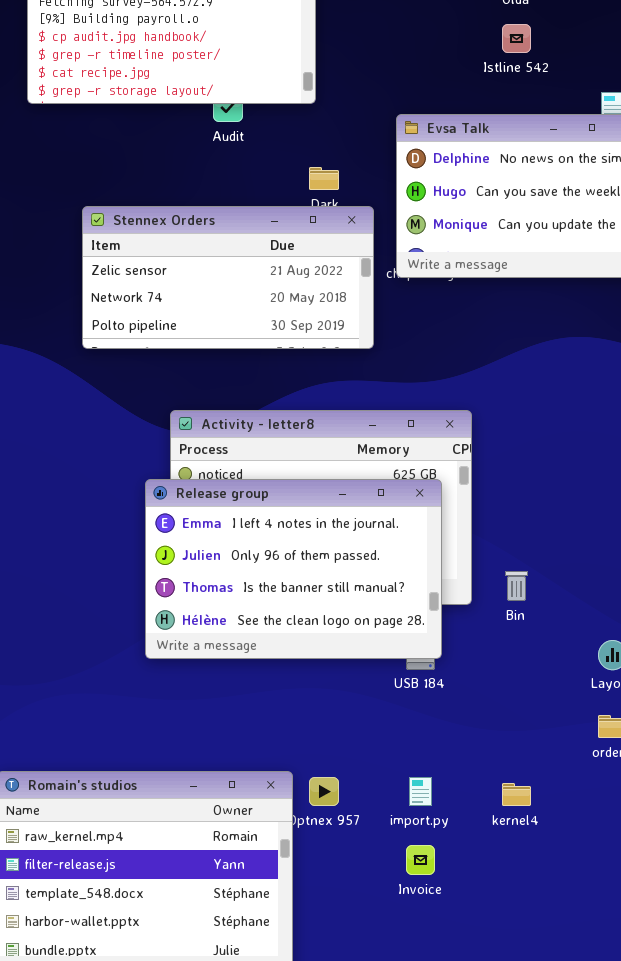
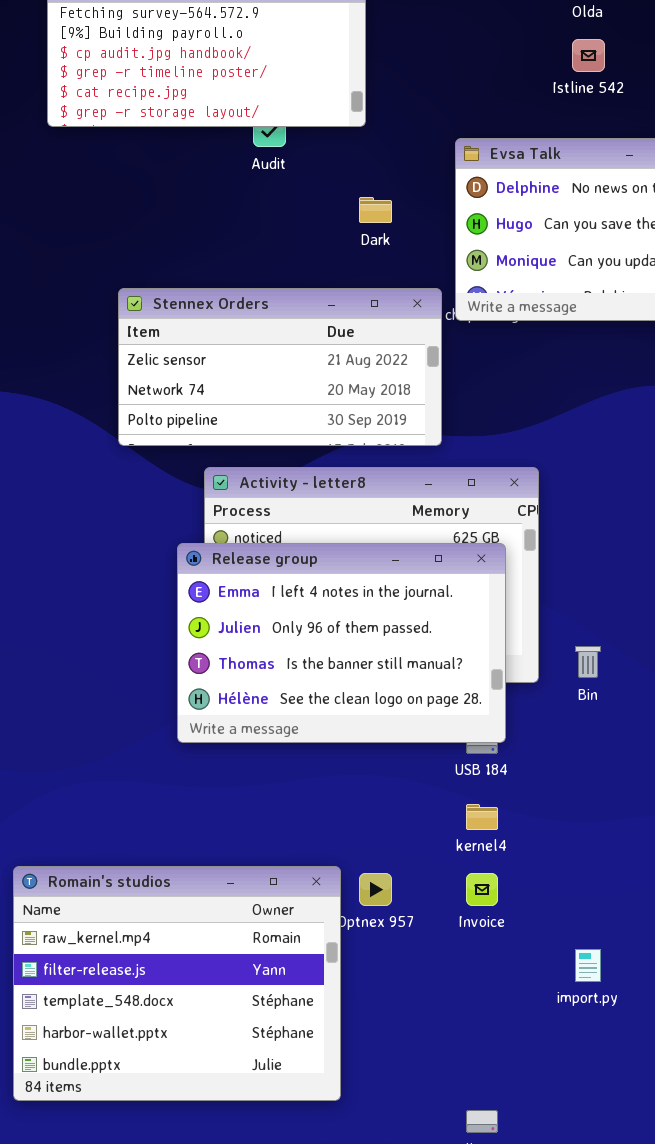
Stennex Orders: [82,206,374,349] -> [118,288,442,446], moved
import.py: [409,777,432,806] -> [575,949,601,982], moved
kernel4: [502,783,531,806] -> [466,804,498,830], moved
Invoice: [406,845,435,875] -> [466,873,498,906], moved

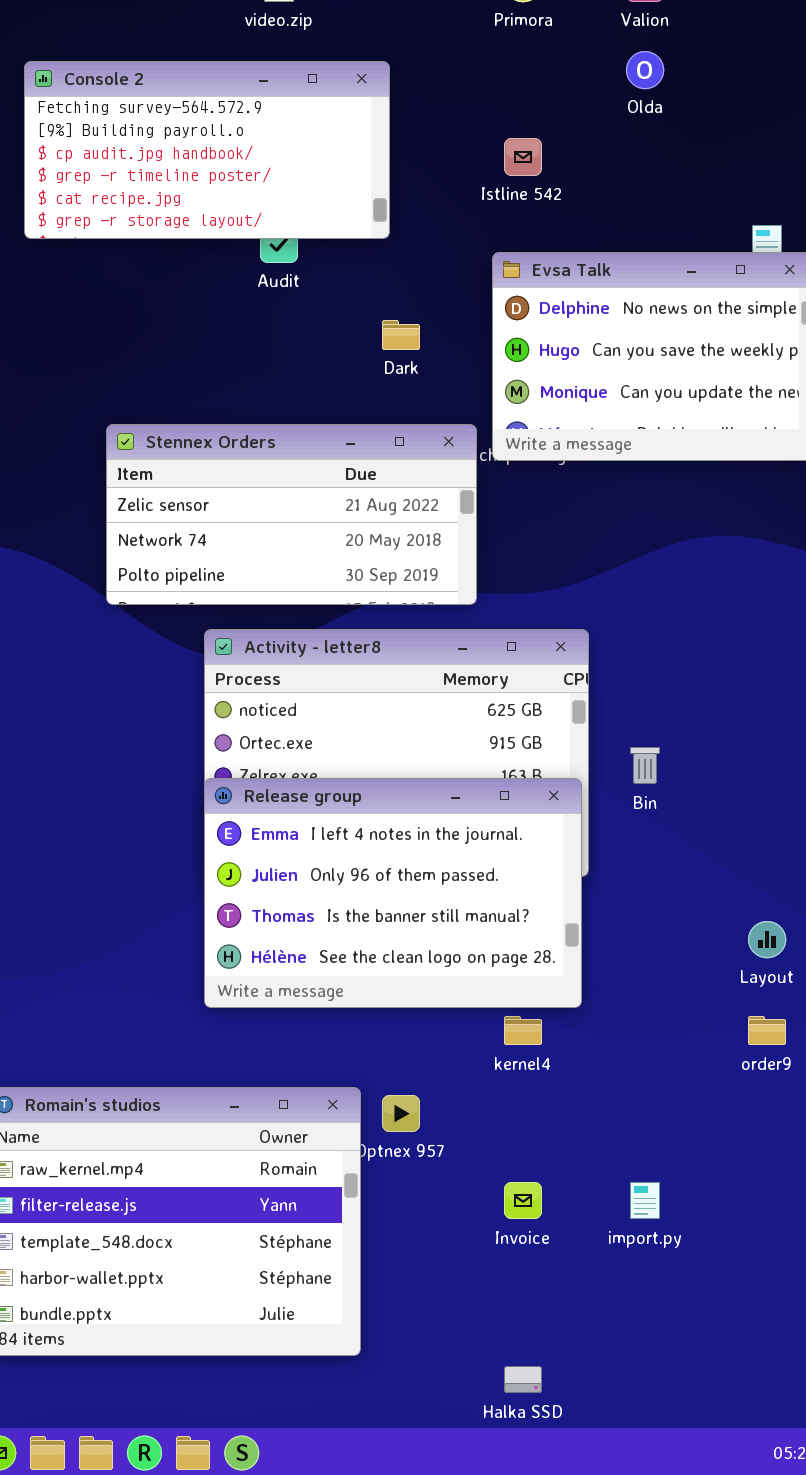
Istline 542: [572,39,605,72] -> [504,138,542,176], moved
Release group: [177,543,506,743] -> [204,778,582,1008], moved
Bin: [575,646,601,678] -> [630,747,660,784], moved
Invoice: [466,873,498,906] -> [504,1182,542,1219], moved

